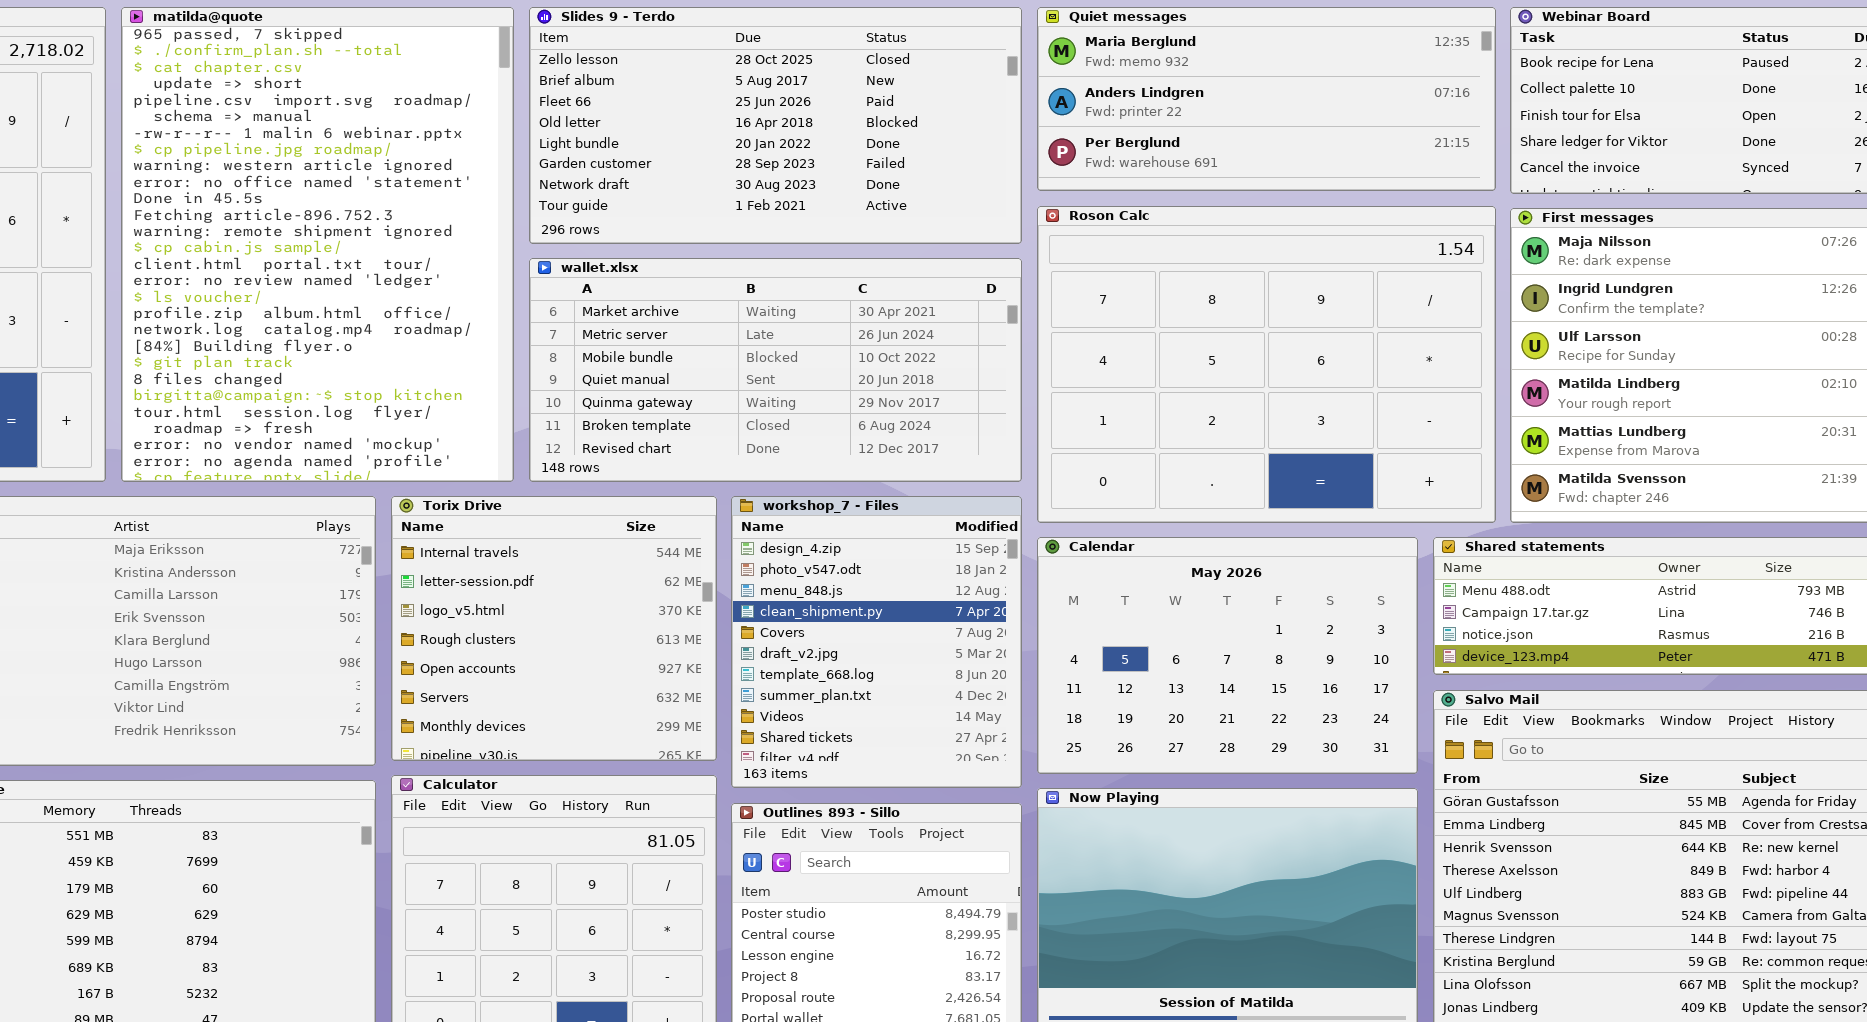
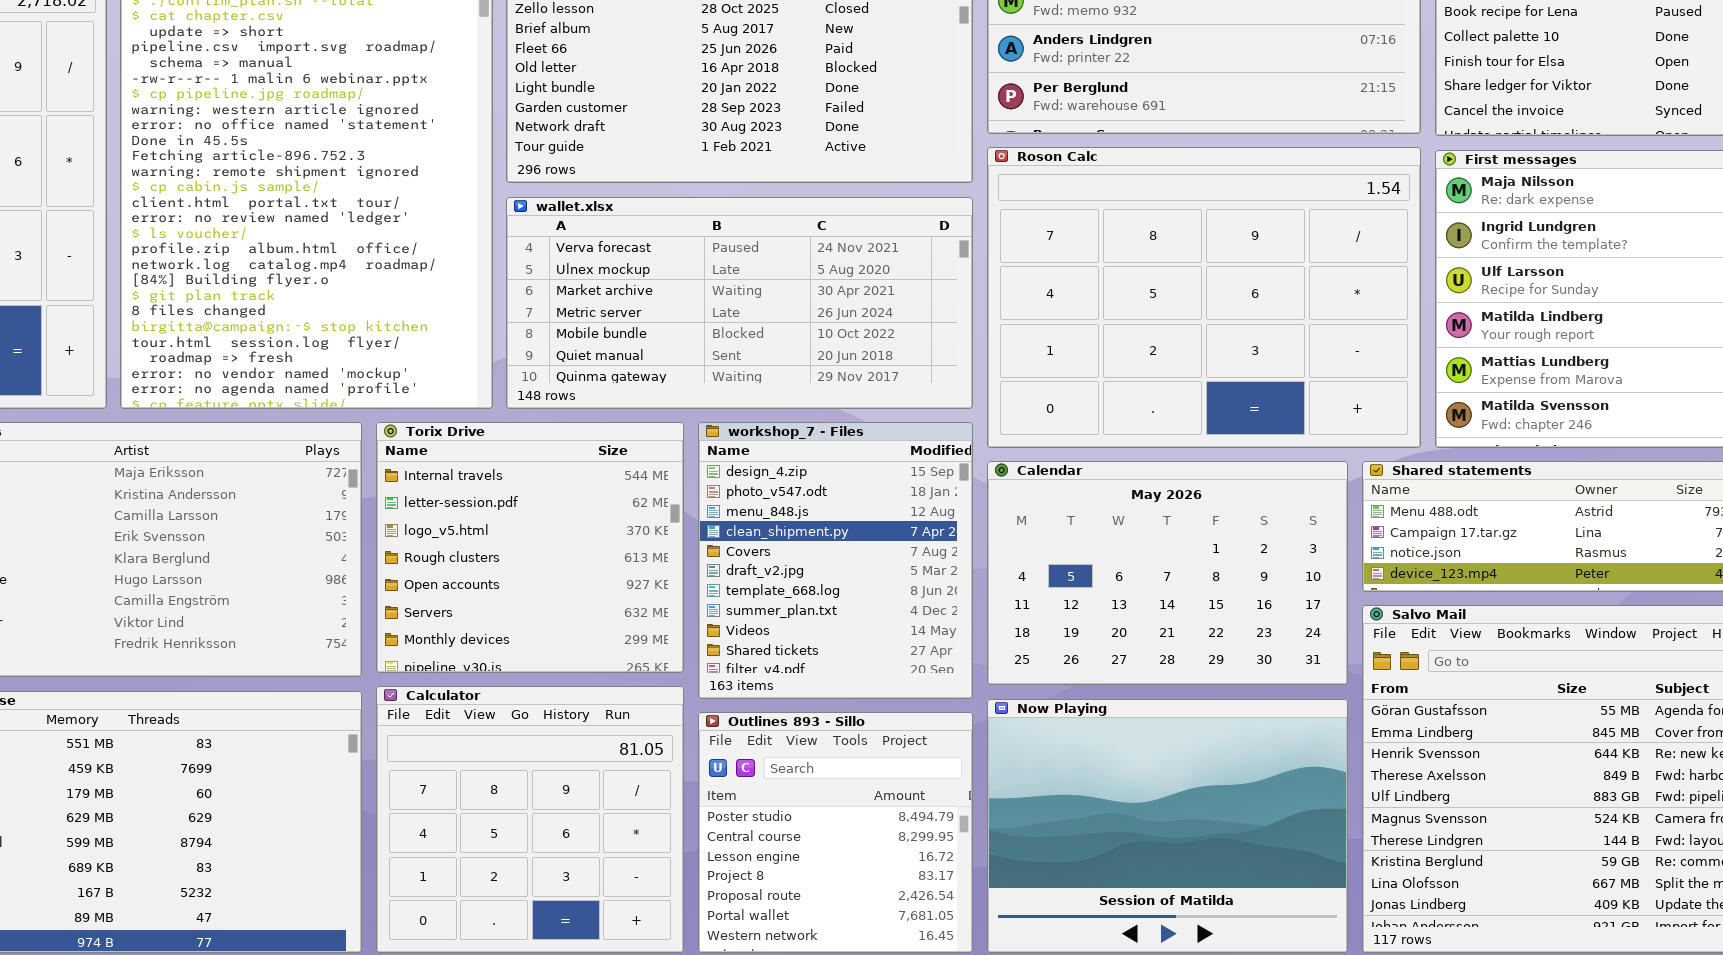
wallet.xlsx: [529,258,1022,482] -> [506,197,973,409], scrolled up 2 rows

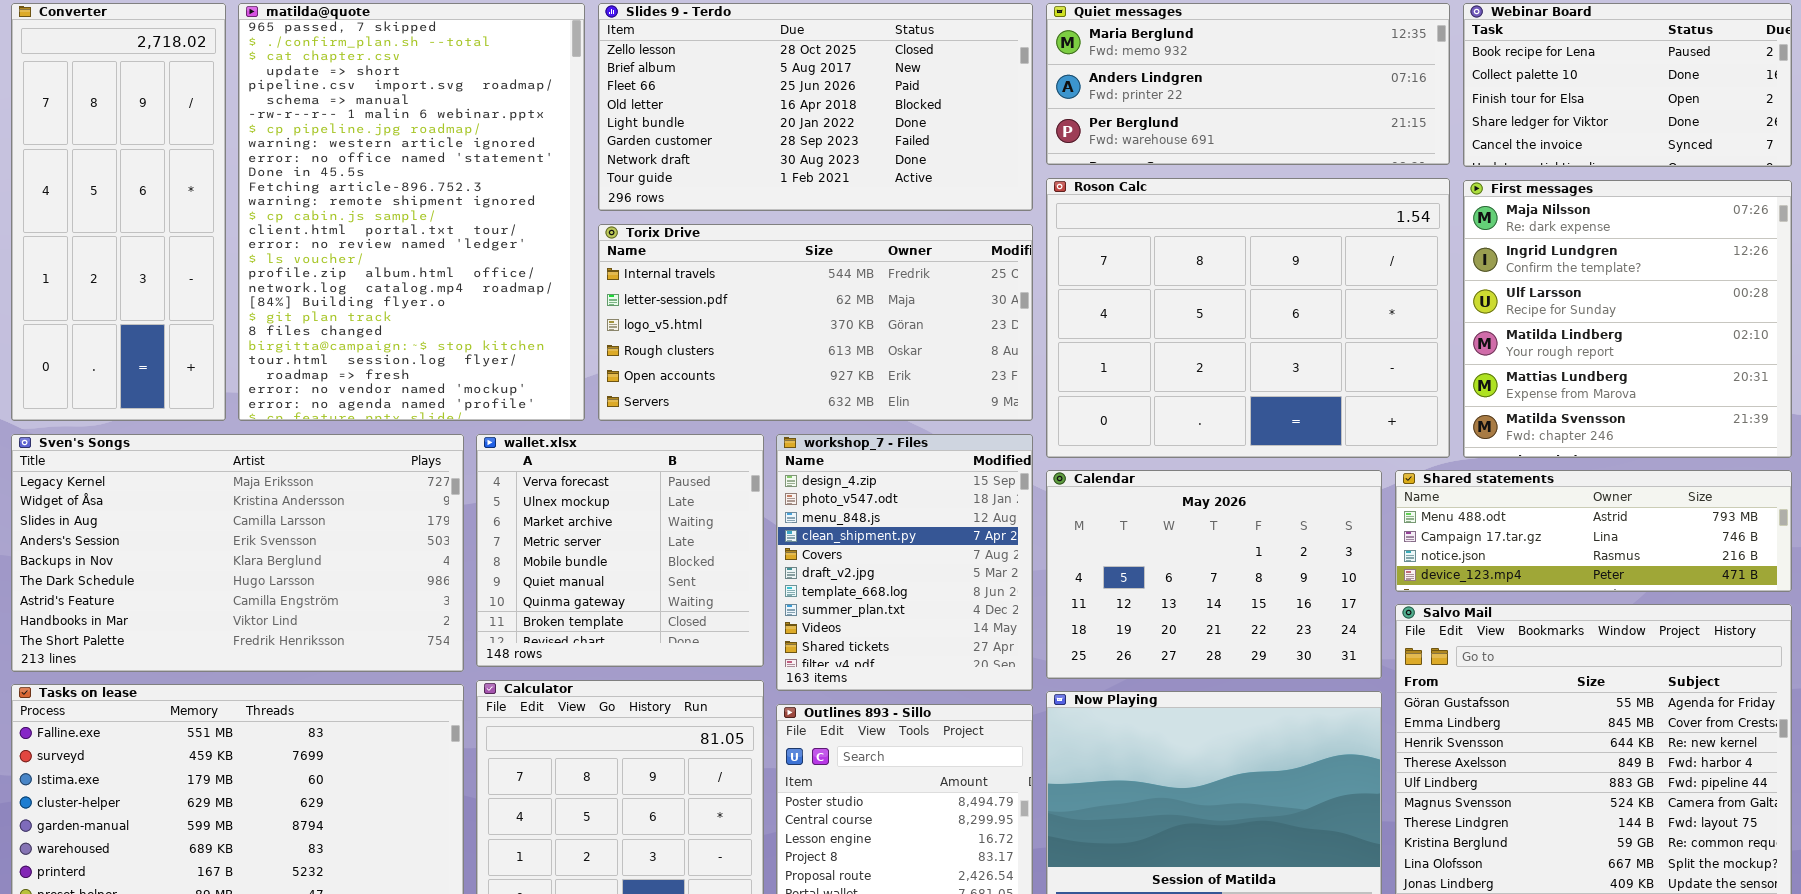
wallet.xlsx: [506,197,973,409] -> [476,434,764,667], moved, resized
Torix Drive: [376,422,684,673] -> [598,224,1033,421], moved, resized

